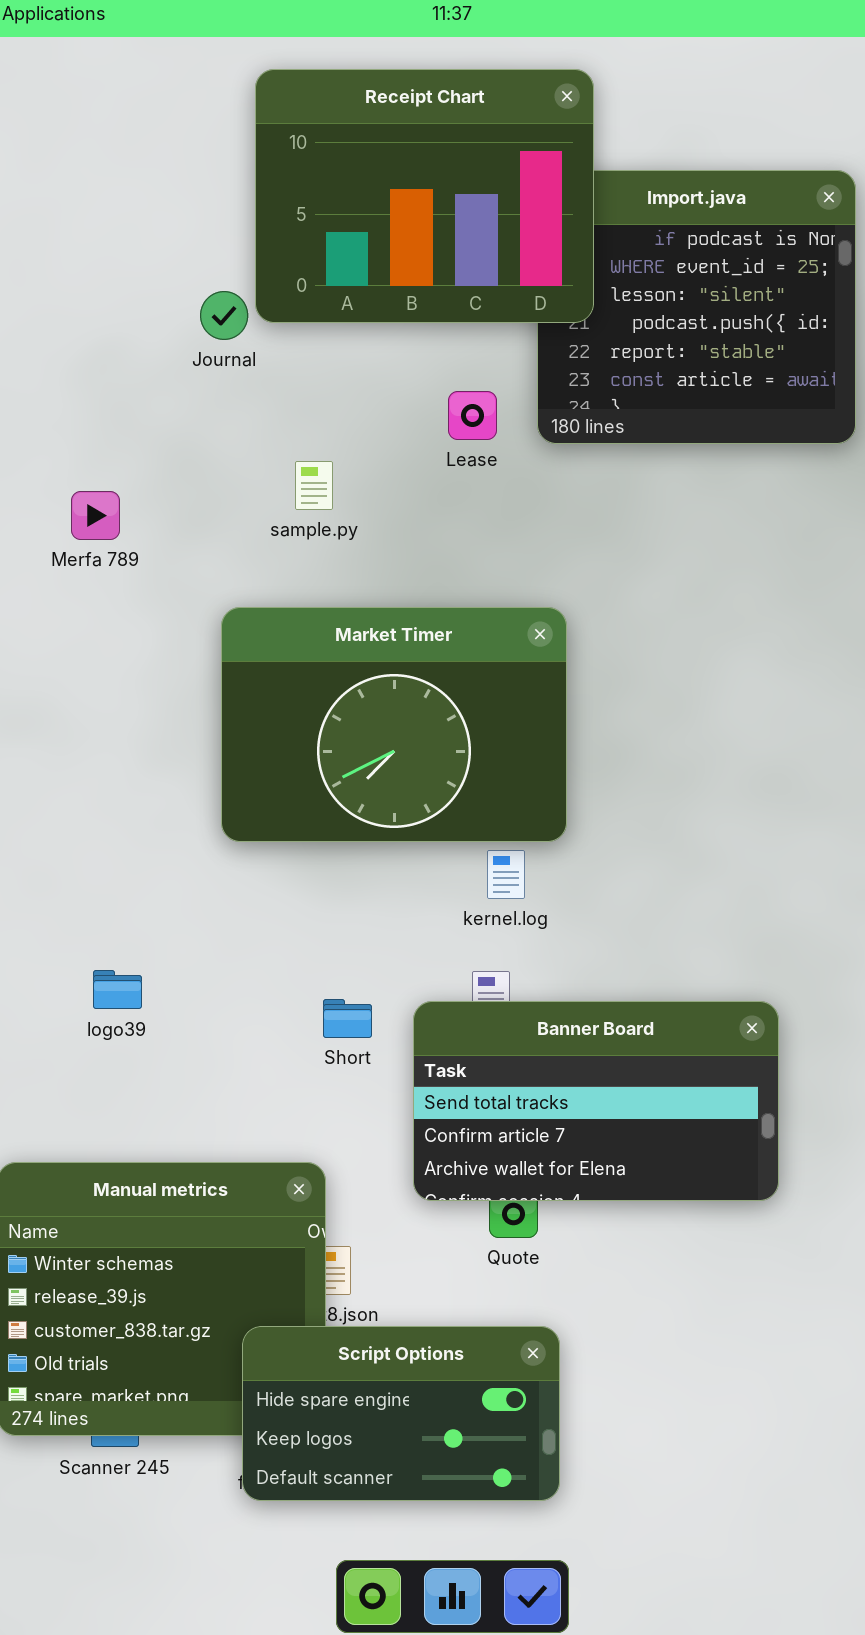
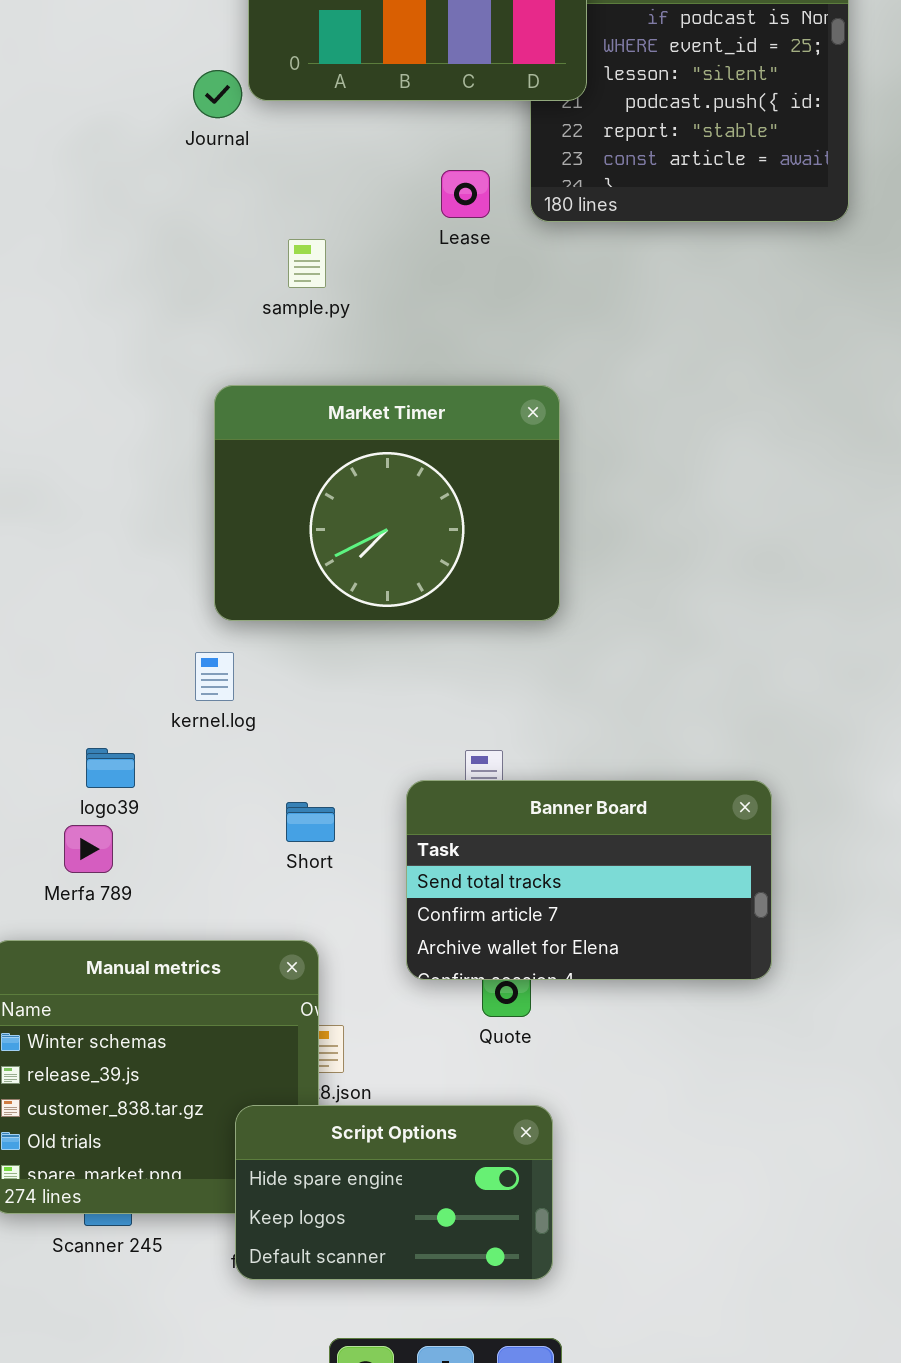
Merfa 789: [71,491,120,540] -> [64,825,113,873], moved
kernel.log: [487,850,525,899] -> [195,652,234,701], moved
Short: [323,999,372,1038] -> [286,802,335,842], moved

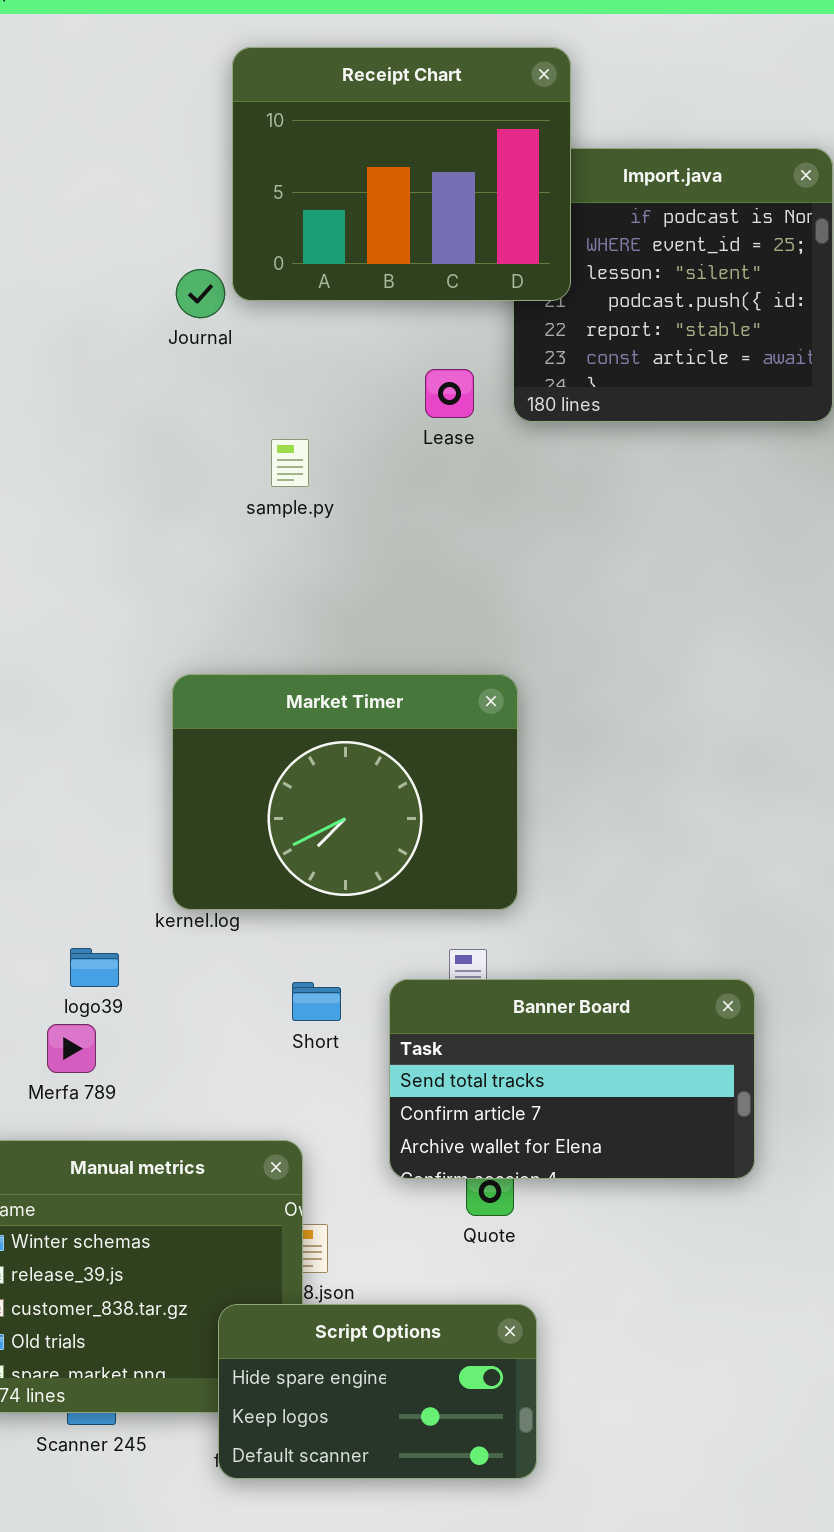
Market Timer: [214,385,560,621] -> [172,674,518,910], moved
Short: [286,802,335,842] -> [292,982,341,1021], moved

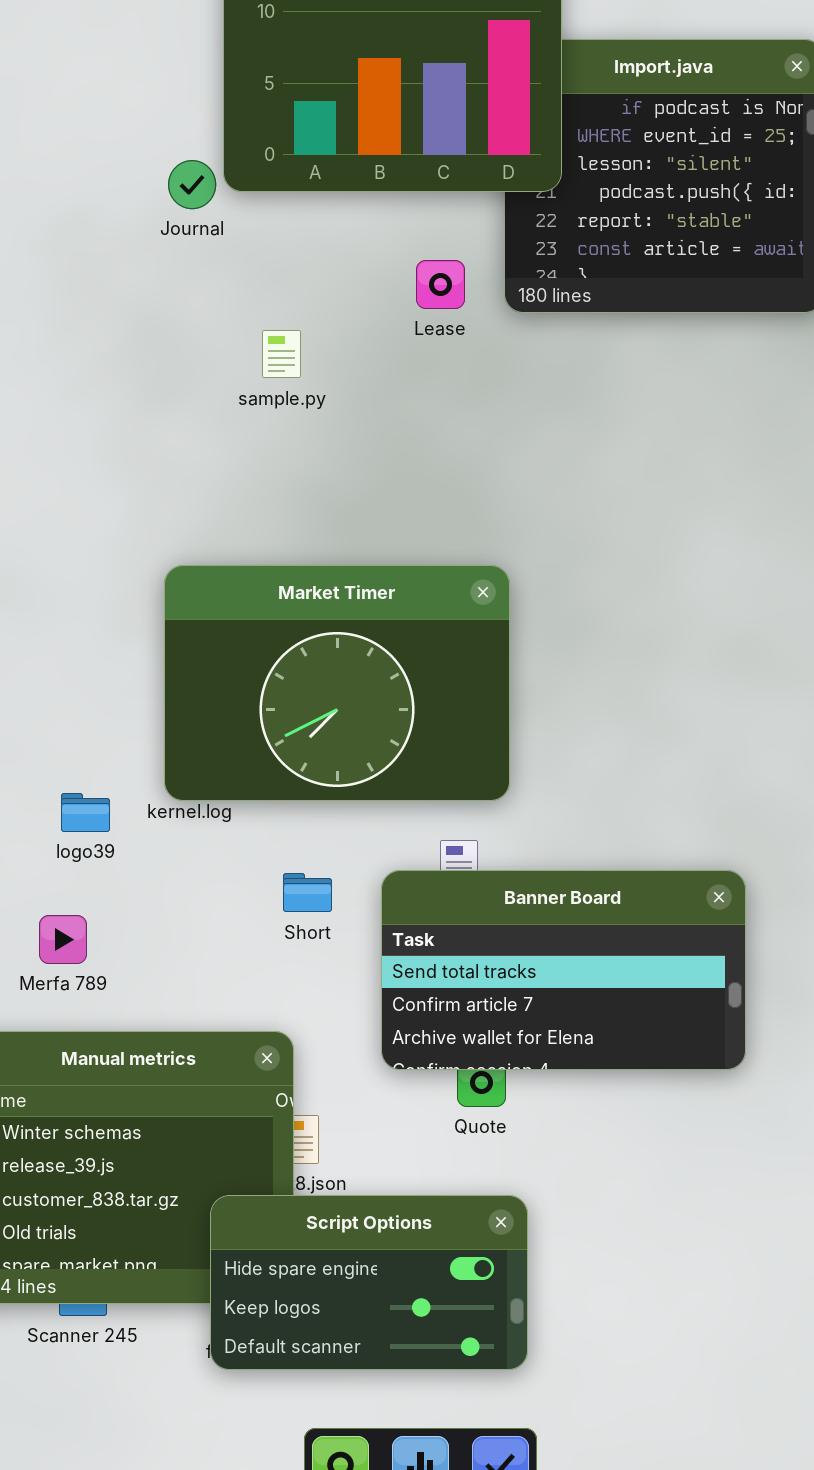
logo39: [70,948,119,987] -> [61,793,110,832], moved

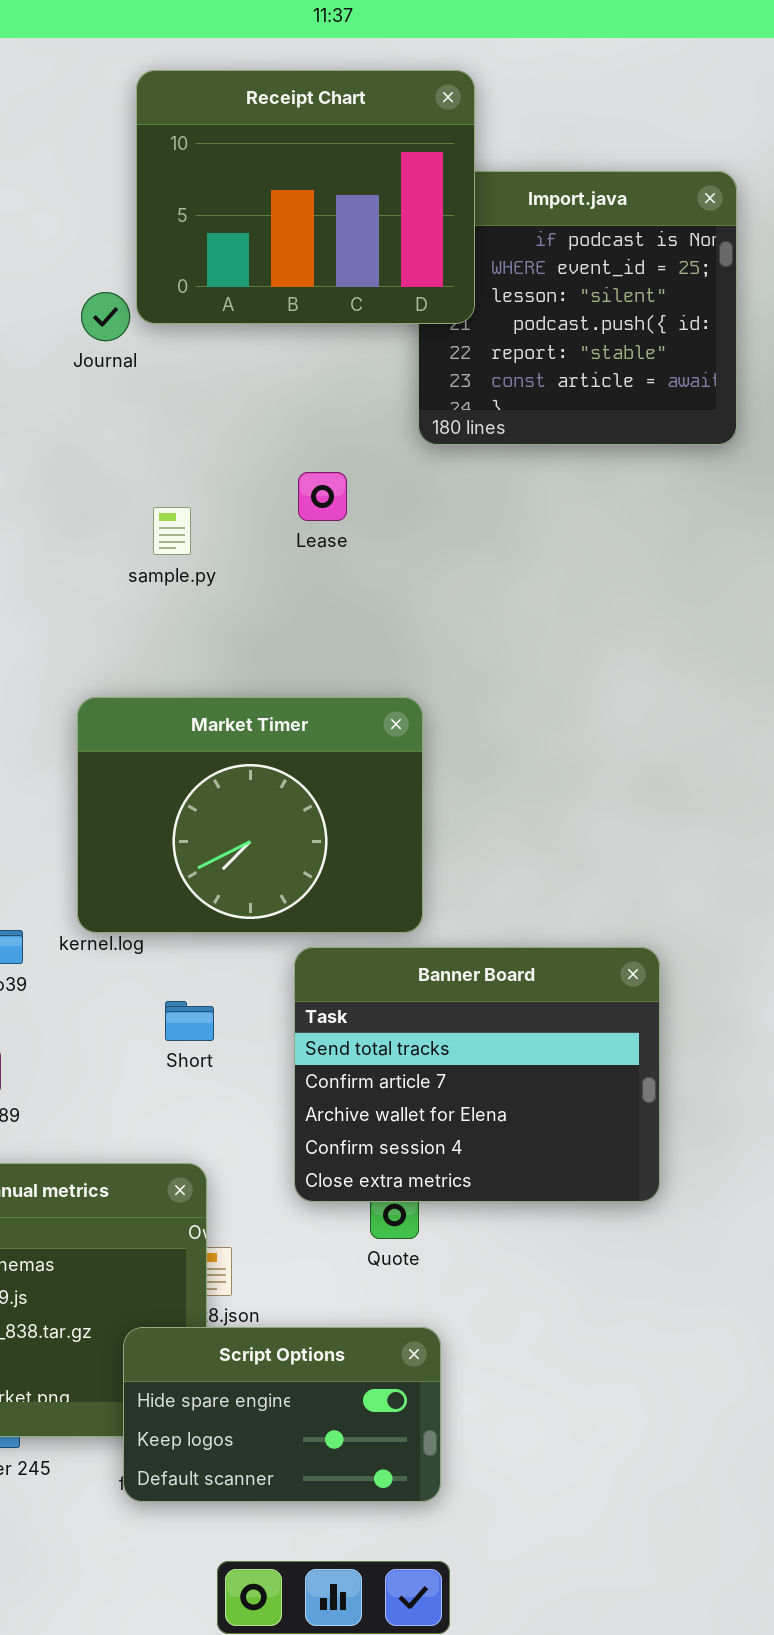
Lease: [416,260,465,309] -> [298,472,347,521], moved
sample.py: [262,330,301,378] -> [153,507,191,555], moved
Banner Board: [381,870,746,1070] -> [294,947,660,1202], resized
Short: [283,873,332,912] -> [165,1001,214,1041], moved

